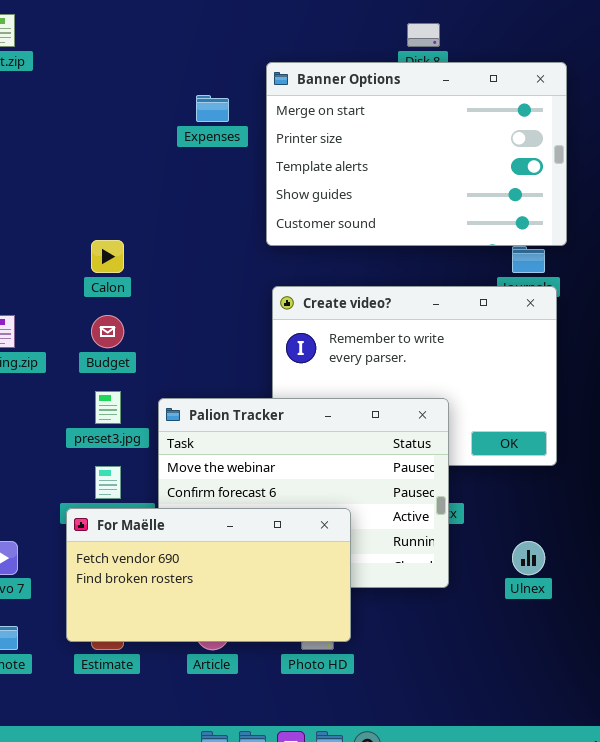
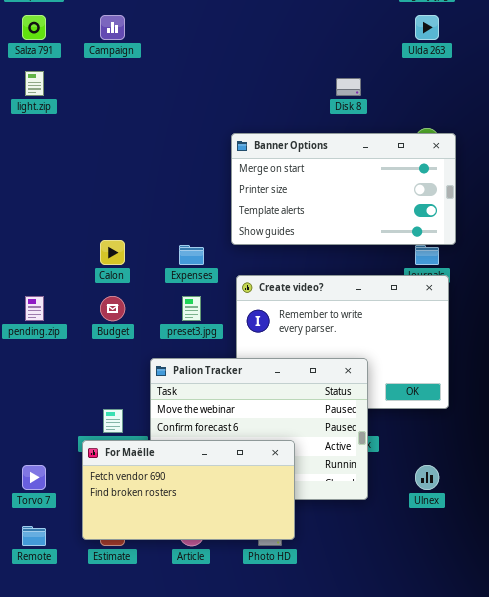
Banner Options: [266,62,567,246] -> [231,133,456,245], resized
Expenses: [196,95,229,122] -> [179,245,204,265], moved
preset3.jpg: [95,391,121,424] -> [182,296,201,321], moved

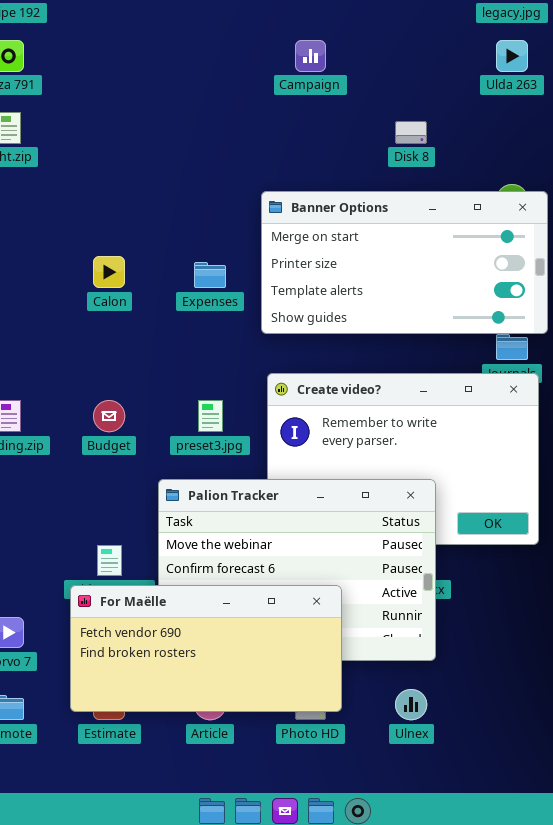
Campaign: [100,15,125,40] -> [295,40,326,72], moved
Calon: [100,240,125,265] -> [93,256,125,288], moved
Expenses: [179,245,204,265] -> [194,262,226,288], moved
Ulnex: [415,465,439,490] -> [395,689,427,720], moved

